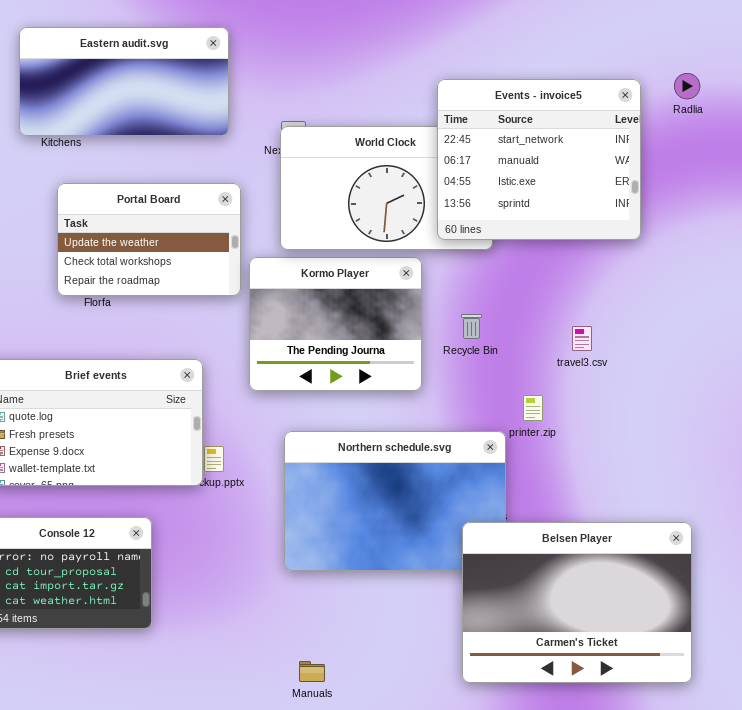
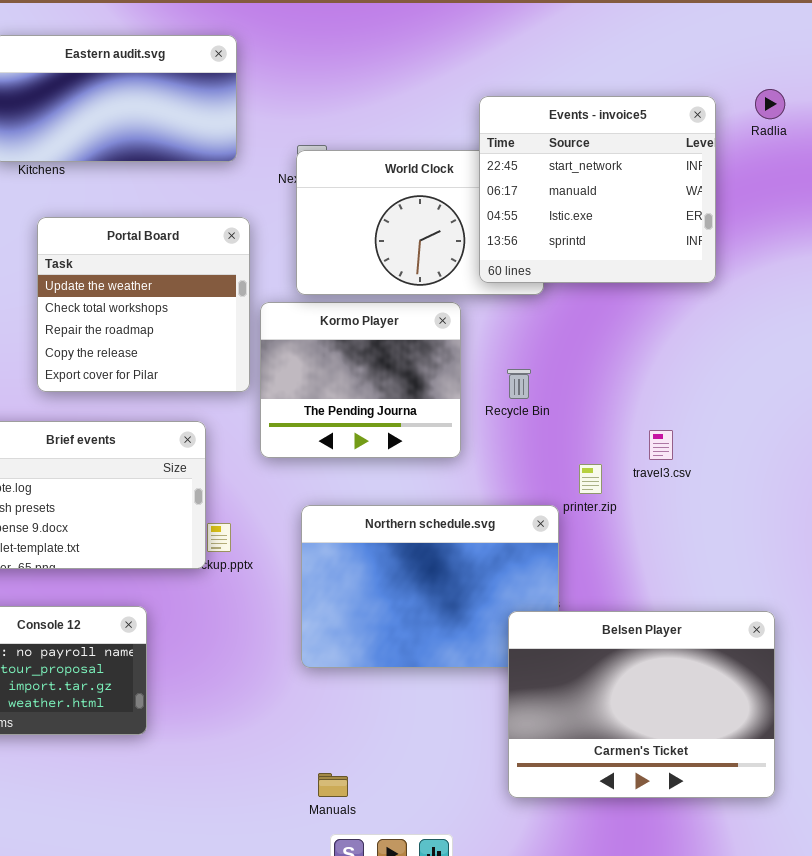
Portal Board: [57,183,241,296] -> [37,217,250,392], resized
travel3.csv: [572,326,592,351] -> [649,430,673,460], moved

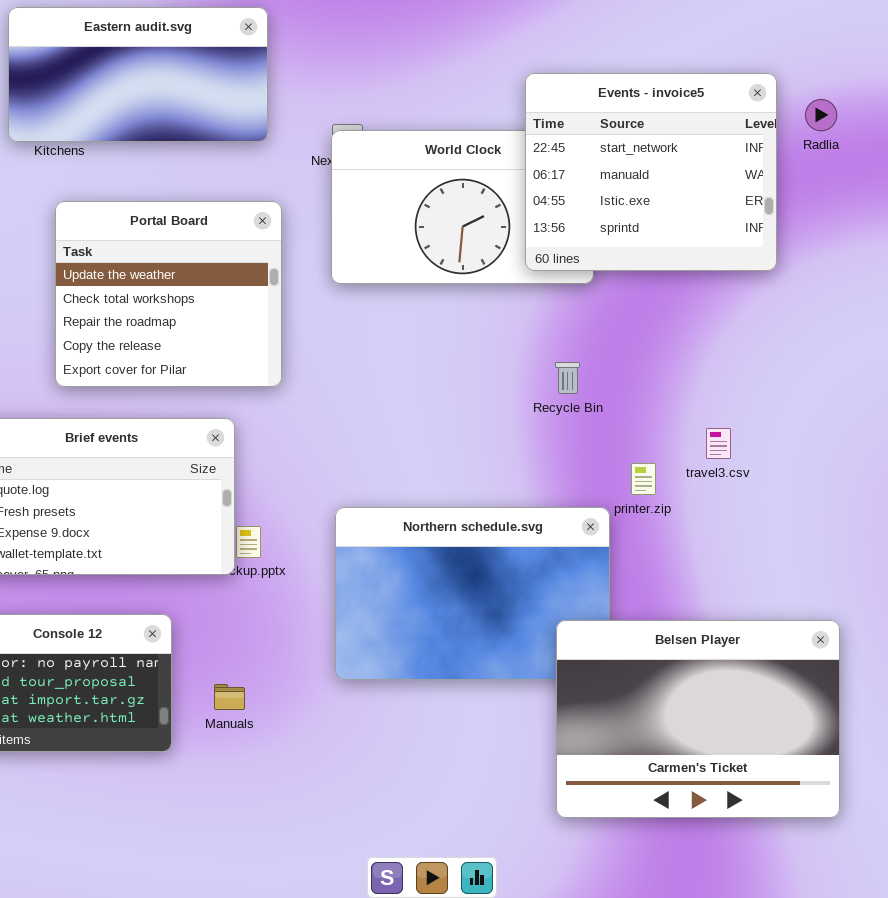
Radlia: [755,89,785,119] -> [805,99,837,131], moved
Kormo Player: [260,302,461,458] -> none, closed
Manuals: [318,773,348,797] -> [214,684,245,710], moved

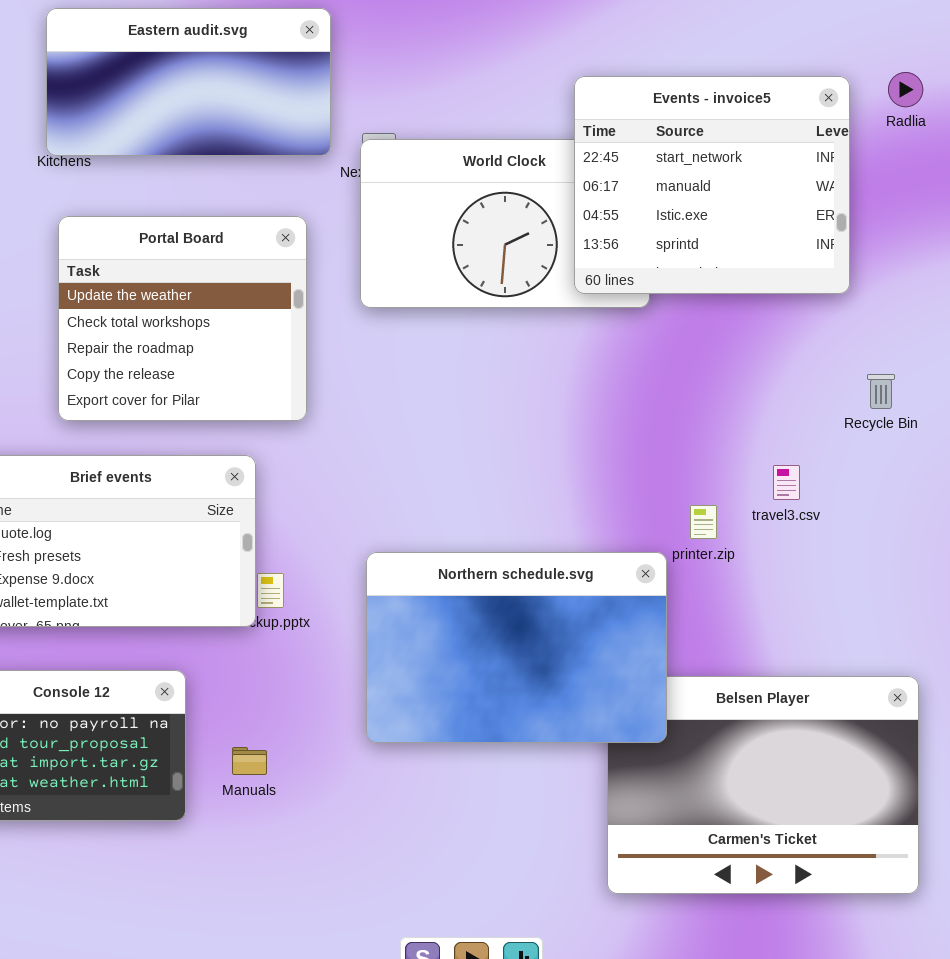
Eastern audit.svg: [8,7,268,142] -> [46,8,331,156], moved
Radlia: [805,99,837,131] -> [888,72,923,107], moved
Recycle Bin: [555,362,580,394] -> [867,374,895,409], moved
Northern schedule.svg: [335,507,610,680] -> [366,552,667,743], raised

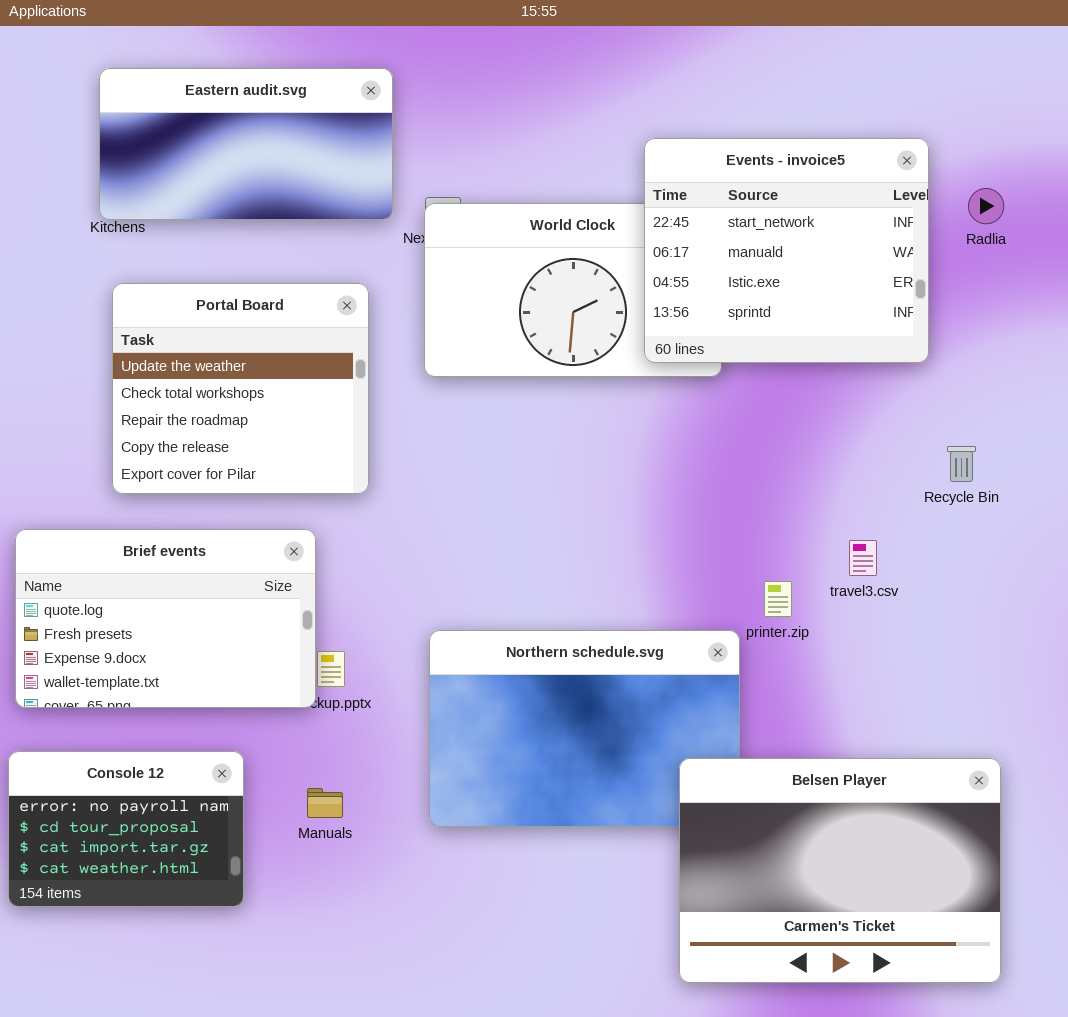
Radlia: [888,72,923,107] -> [968,188,1004,224], moved
Belsen Player: [607,676,919,894] -> [679,758,1001,983], raised
Manuals: [232,747,267,775] -> [307,788,343,818], moved

